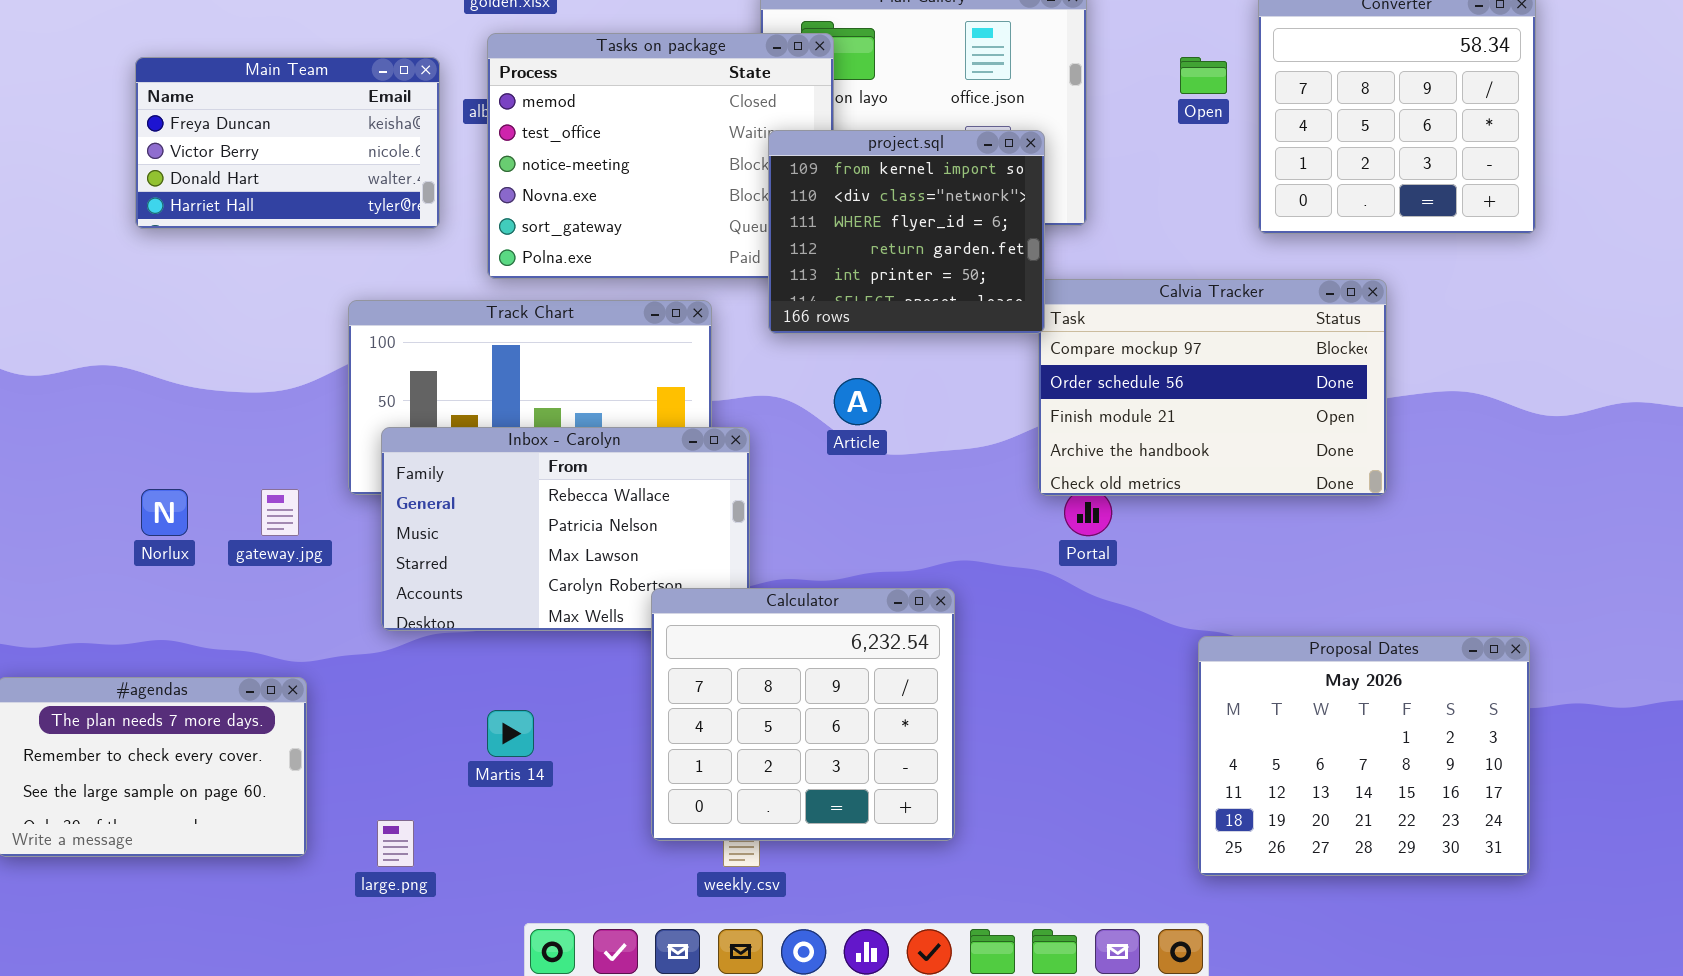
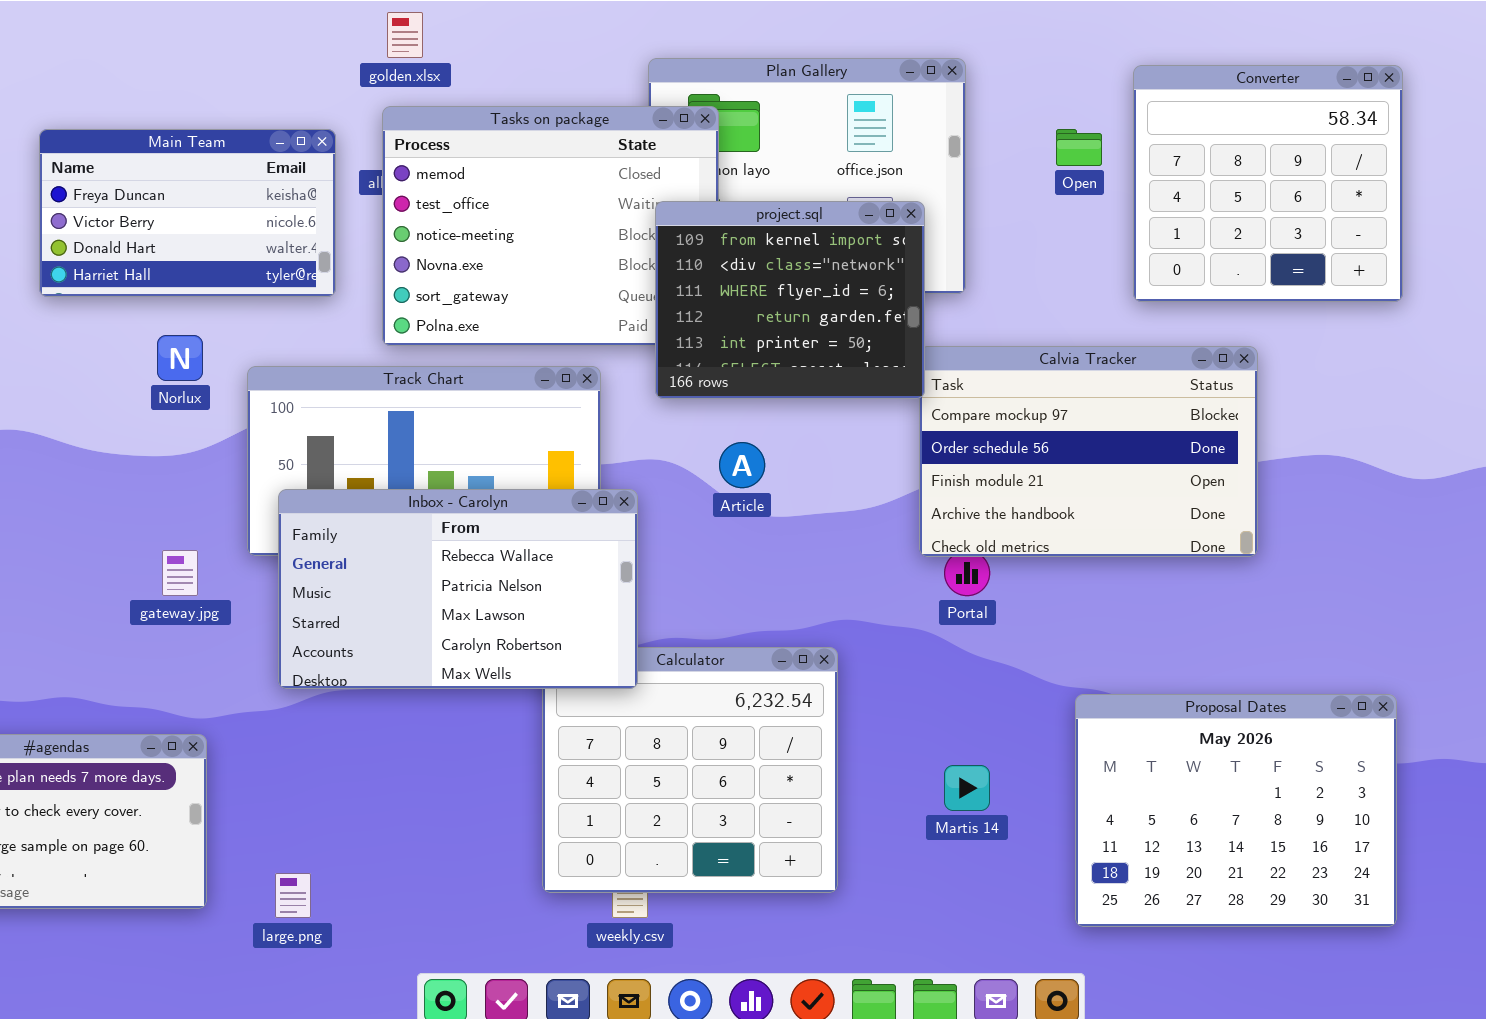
Inbox - Carolyn: [381,427,750,631] -> [278,489,638,689], raised
Norlux: [141,489,188,536] -> [157,335,203,381], moved
Martis 14: [487,710,534,757] -> [944,765,990,811], moved

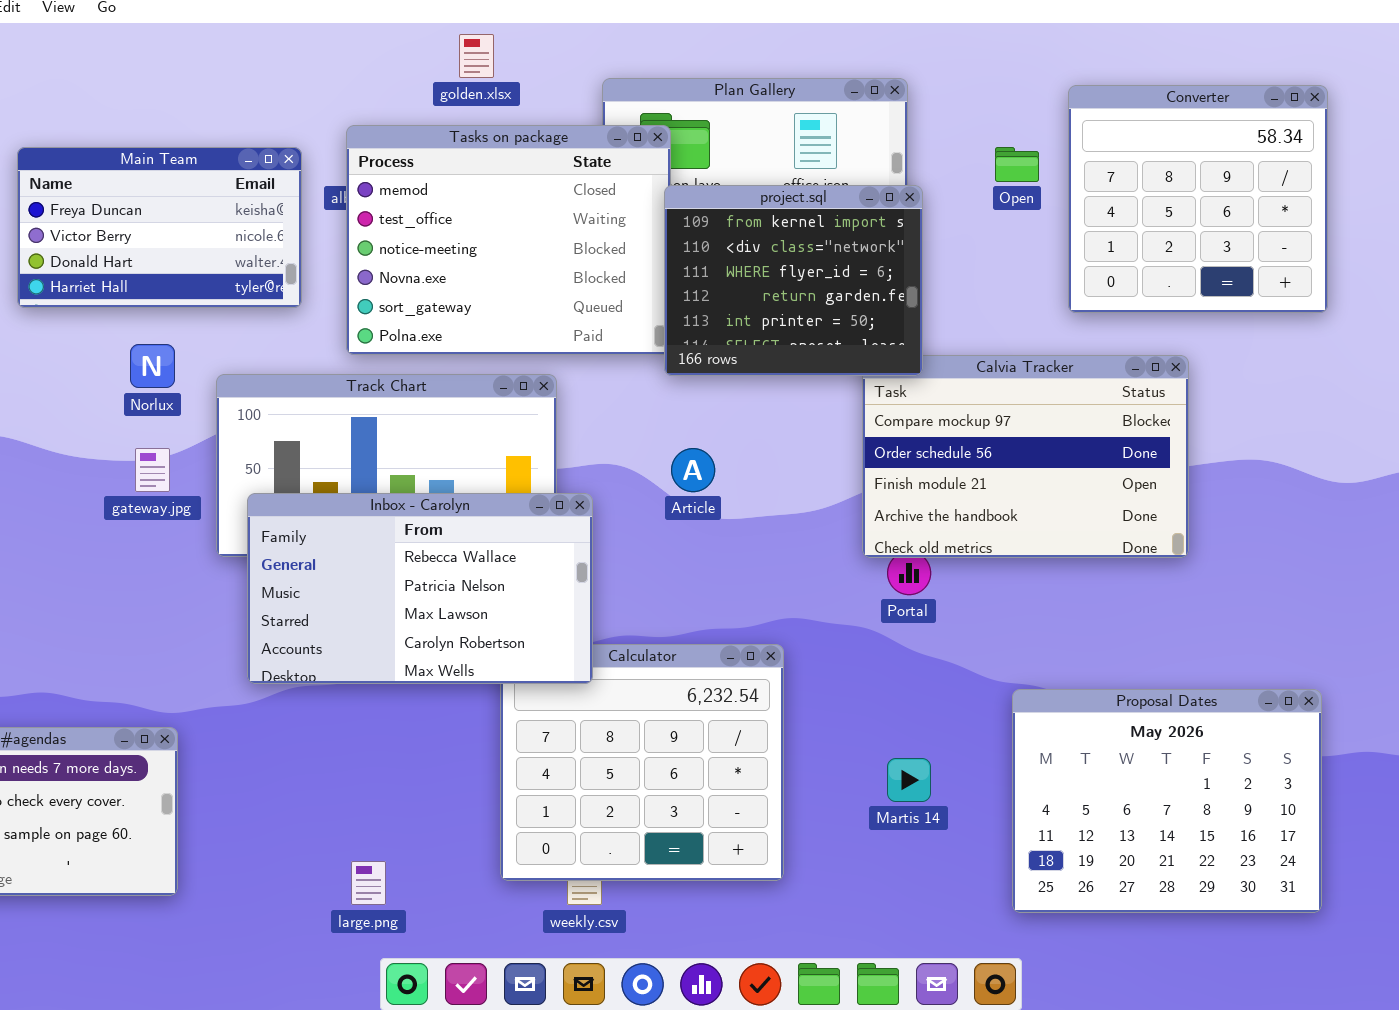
golden.xlsx: [387,12,423,58] -> [459,34,494,78], moved
project.sql: [655,201,925,399] -> [664,185,923,376], moved
gateway.jpg: [162,550,198,596] -> [135,448,170,492], moved
large.png: [275,873,311,918] -> [351,861,386,905], moved

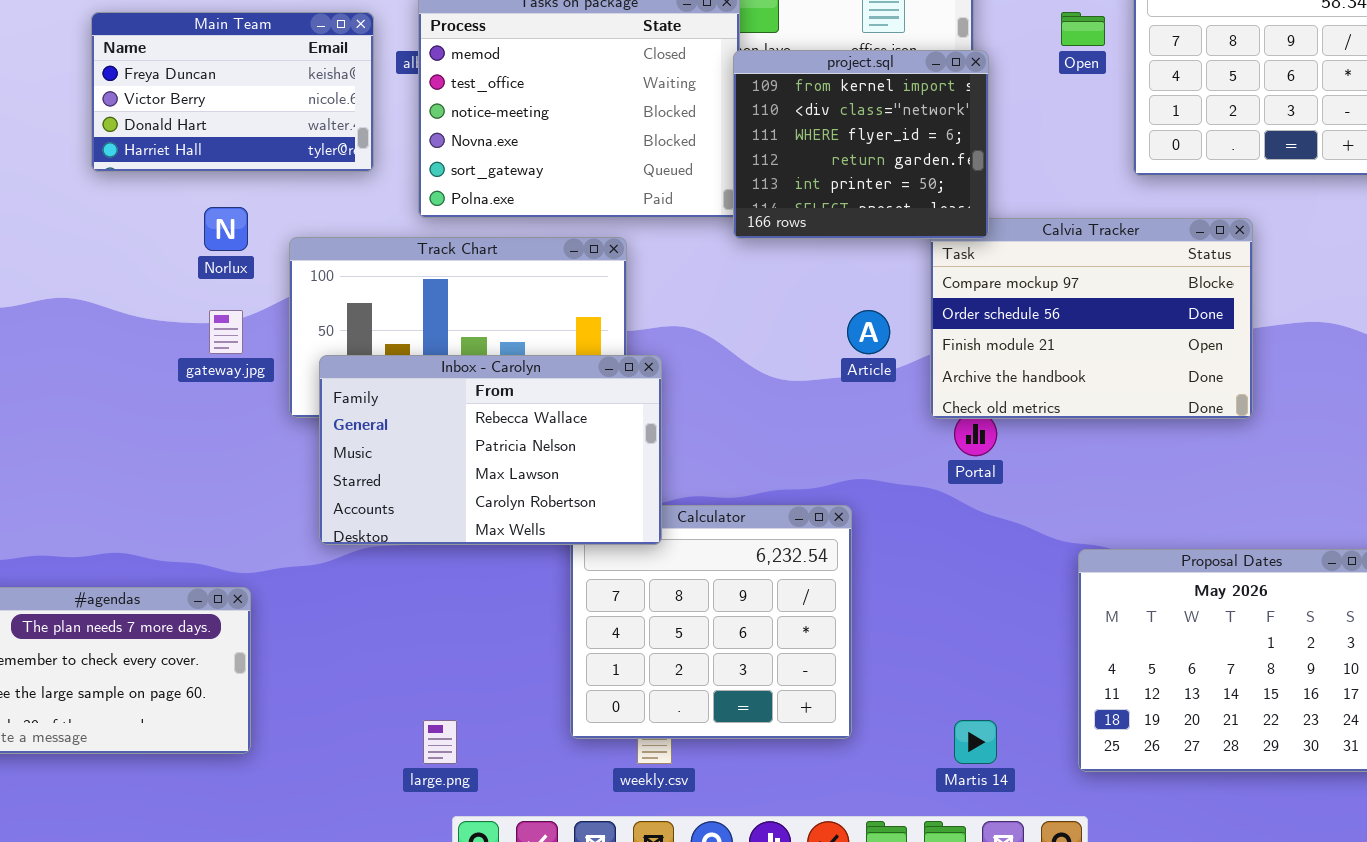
Article: [671,448,715,492] -> [847,310,890,354], moved
Martis 14: [887,758,931,802] -> [954,720,997,764], moved

